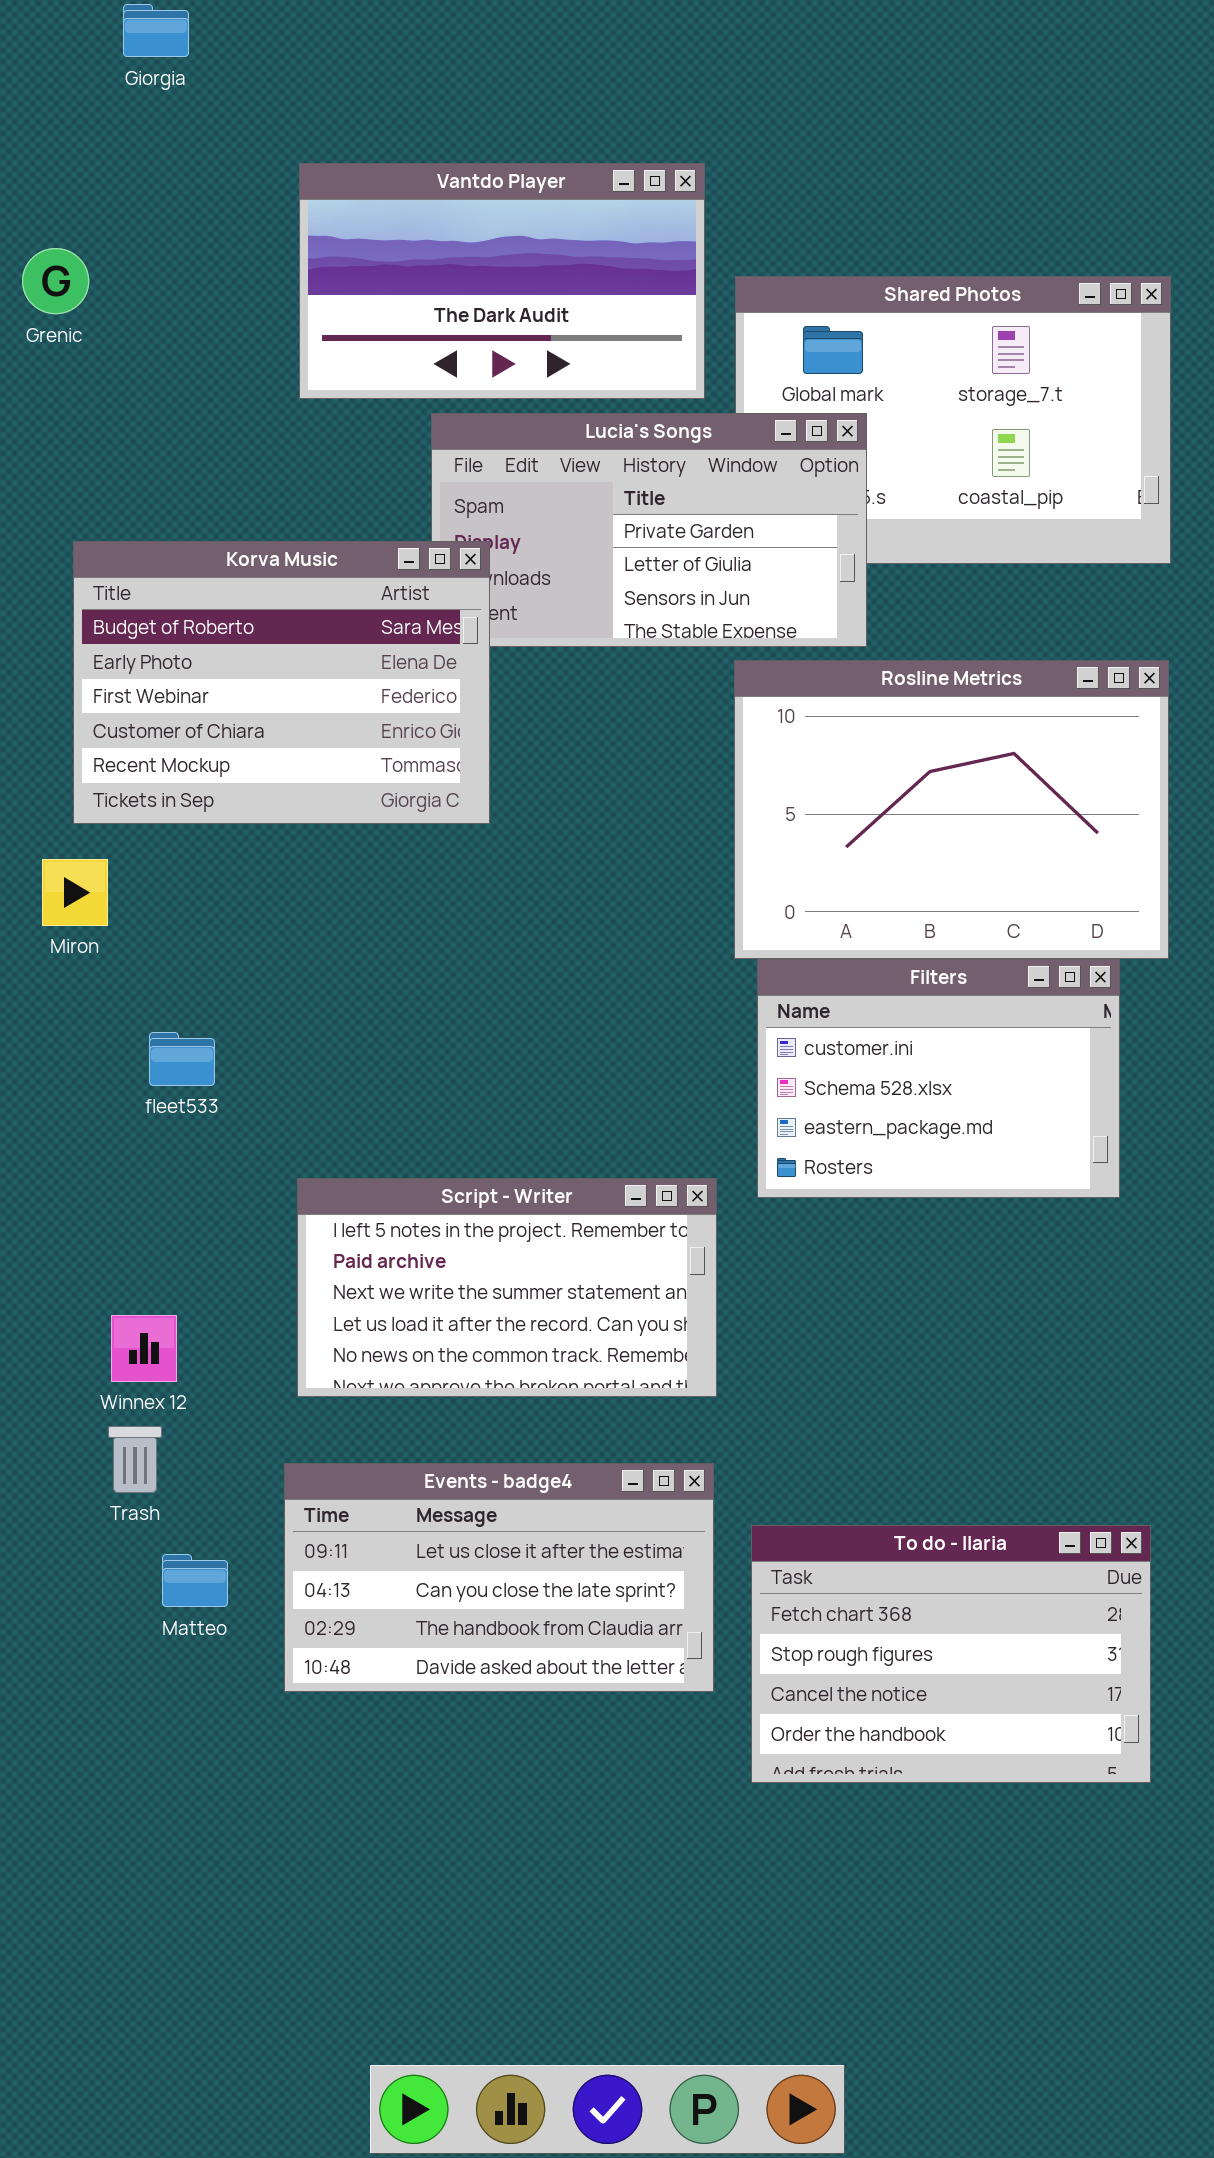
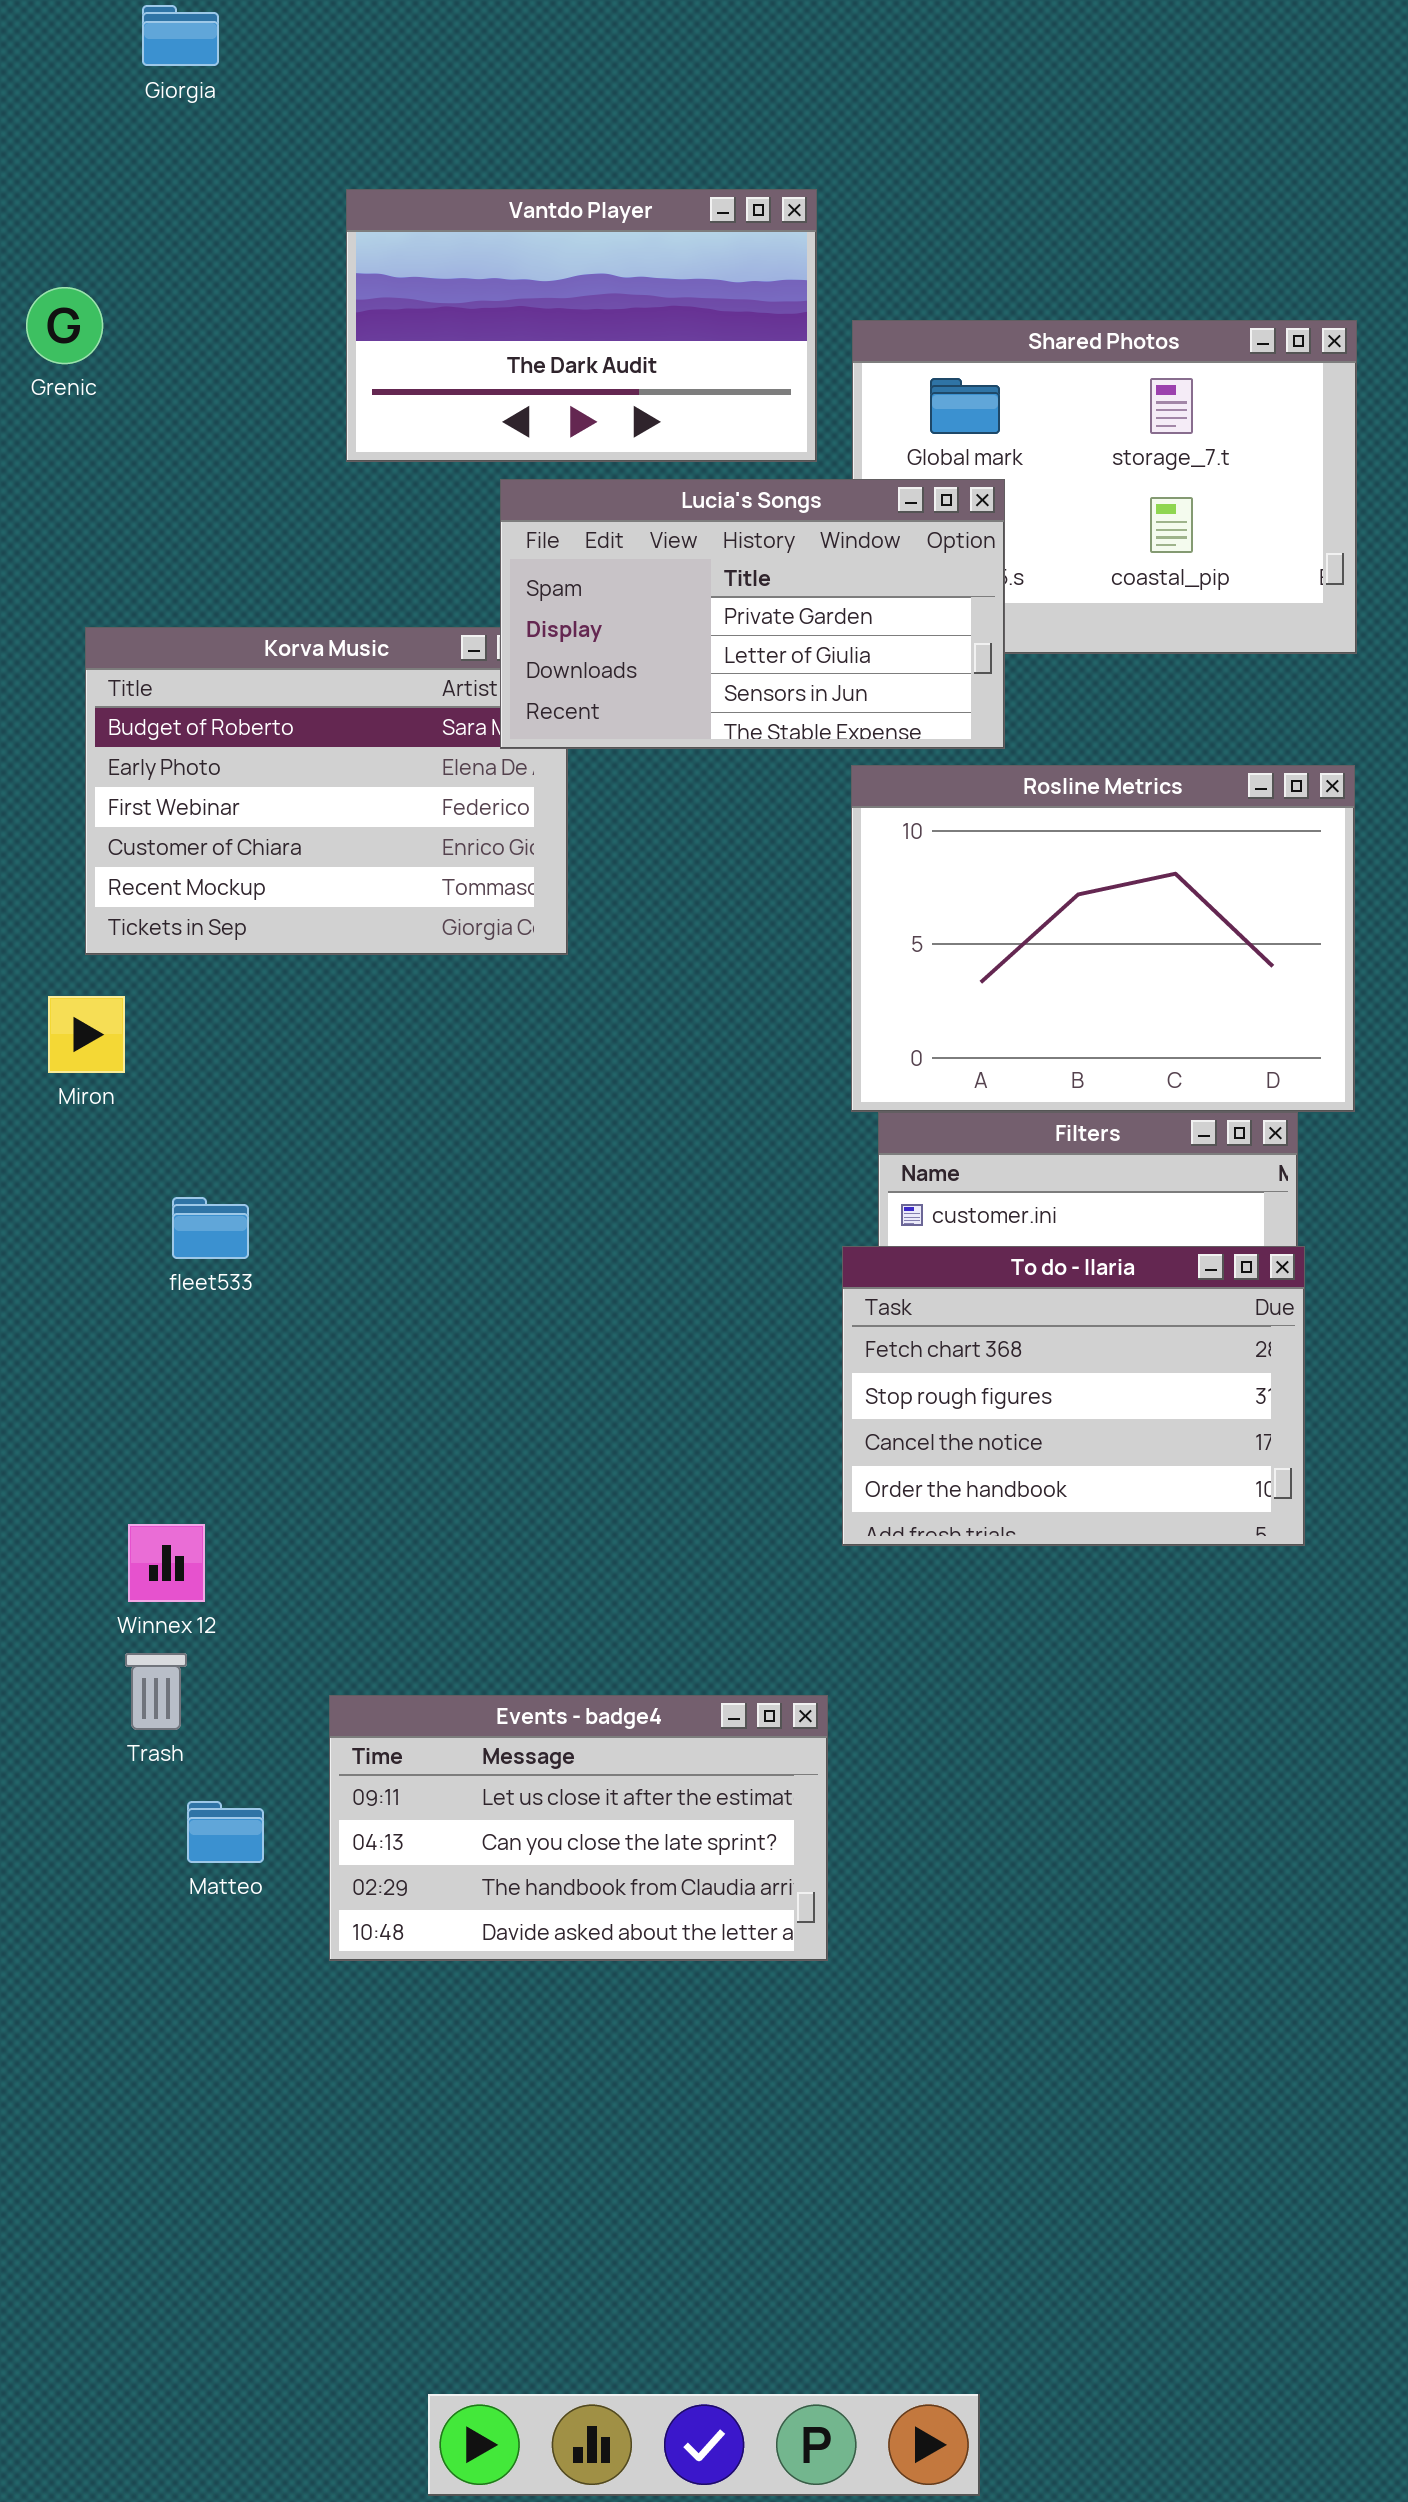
Lucia's Songs: [431,413,867,647] -> [500,479,1005,749], raised
Script - Writer: [297,1178,717,1397] -> none, closed
To do - Ilaria: [751,1525,1151,1783] -> [842,1246,1305,1546], moved

